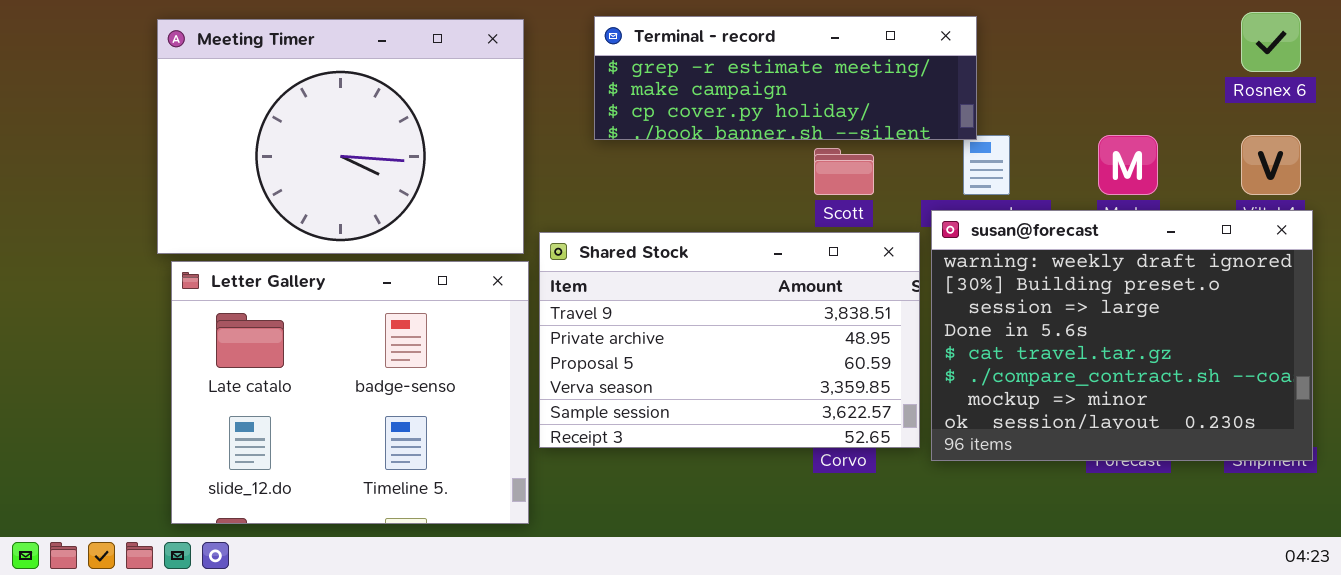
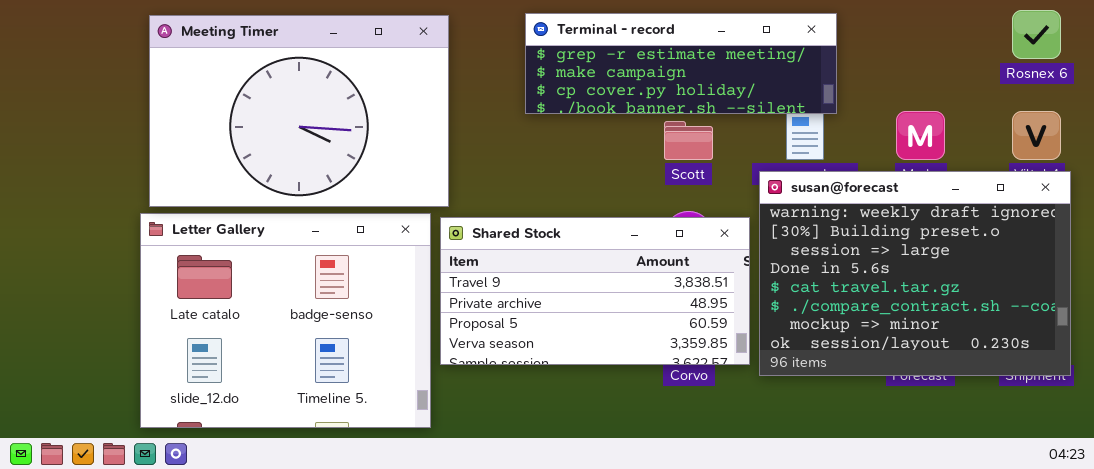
Terminal - record: [594,16,977,140] -> [525,13,837,114], moved
Meeting Timer: [157,19,524,254] -> [149,15,449,207], moved
Shared Stock: [539,232,920,448] -> [440,217,750,365], resized

